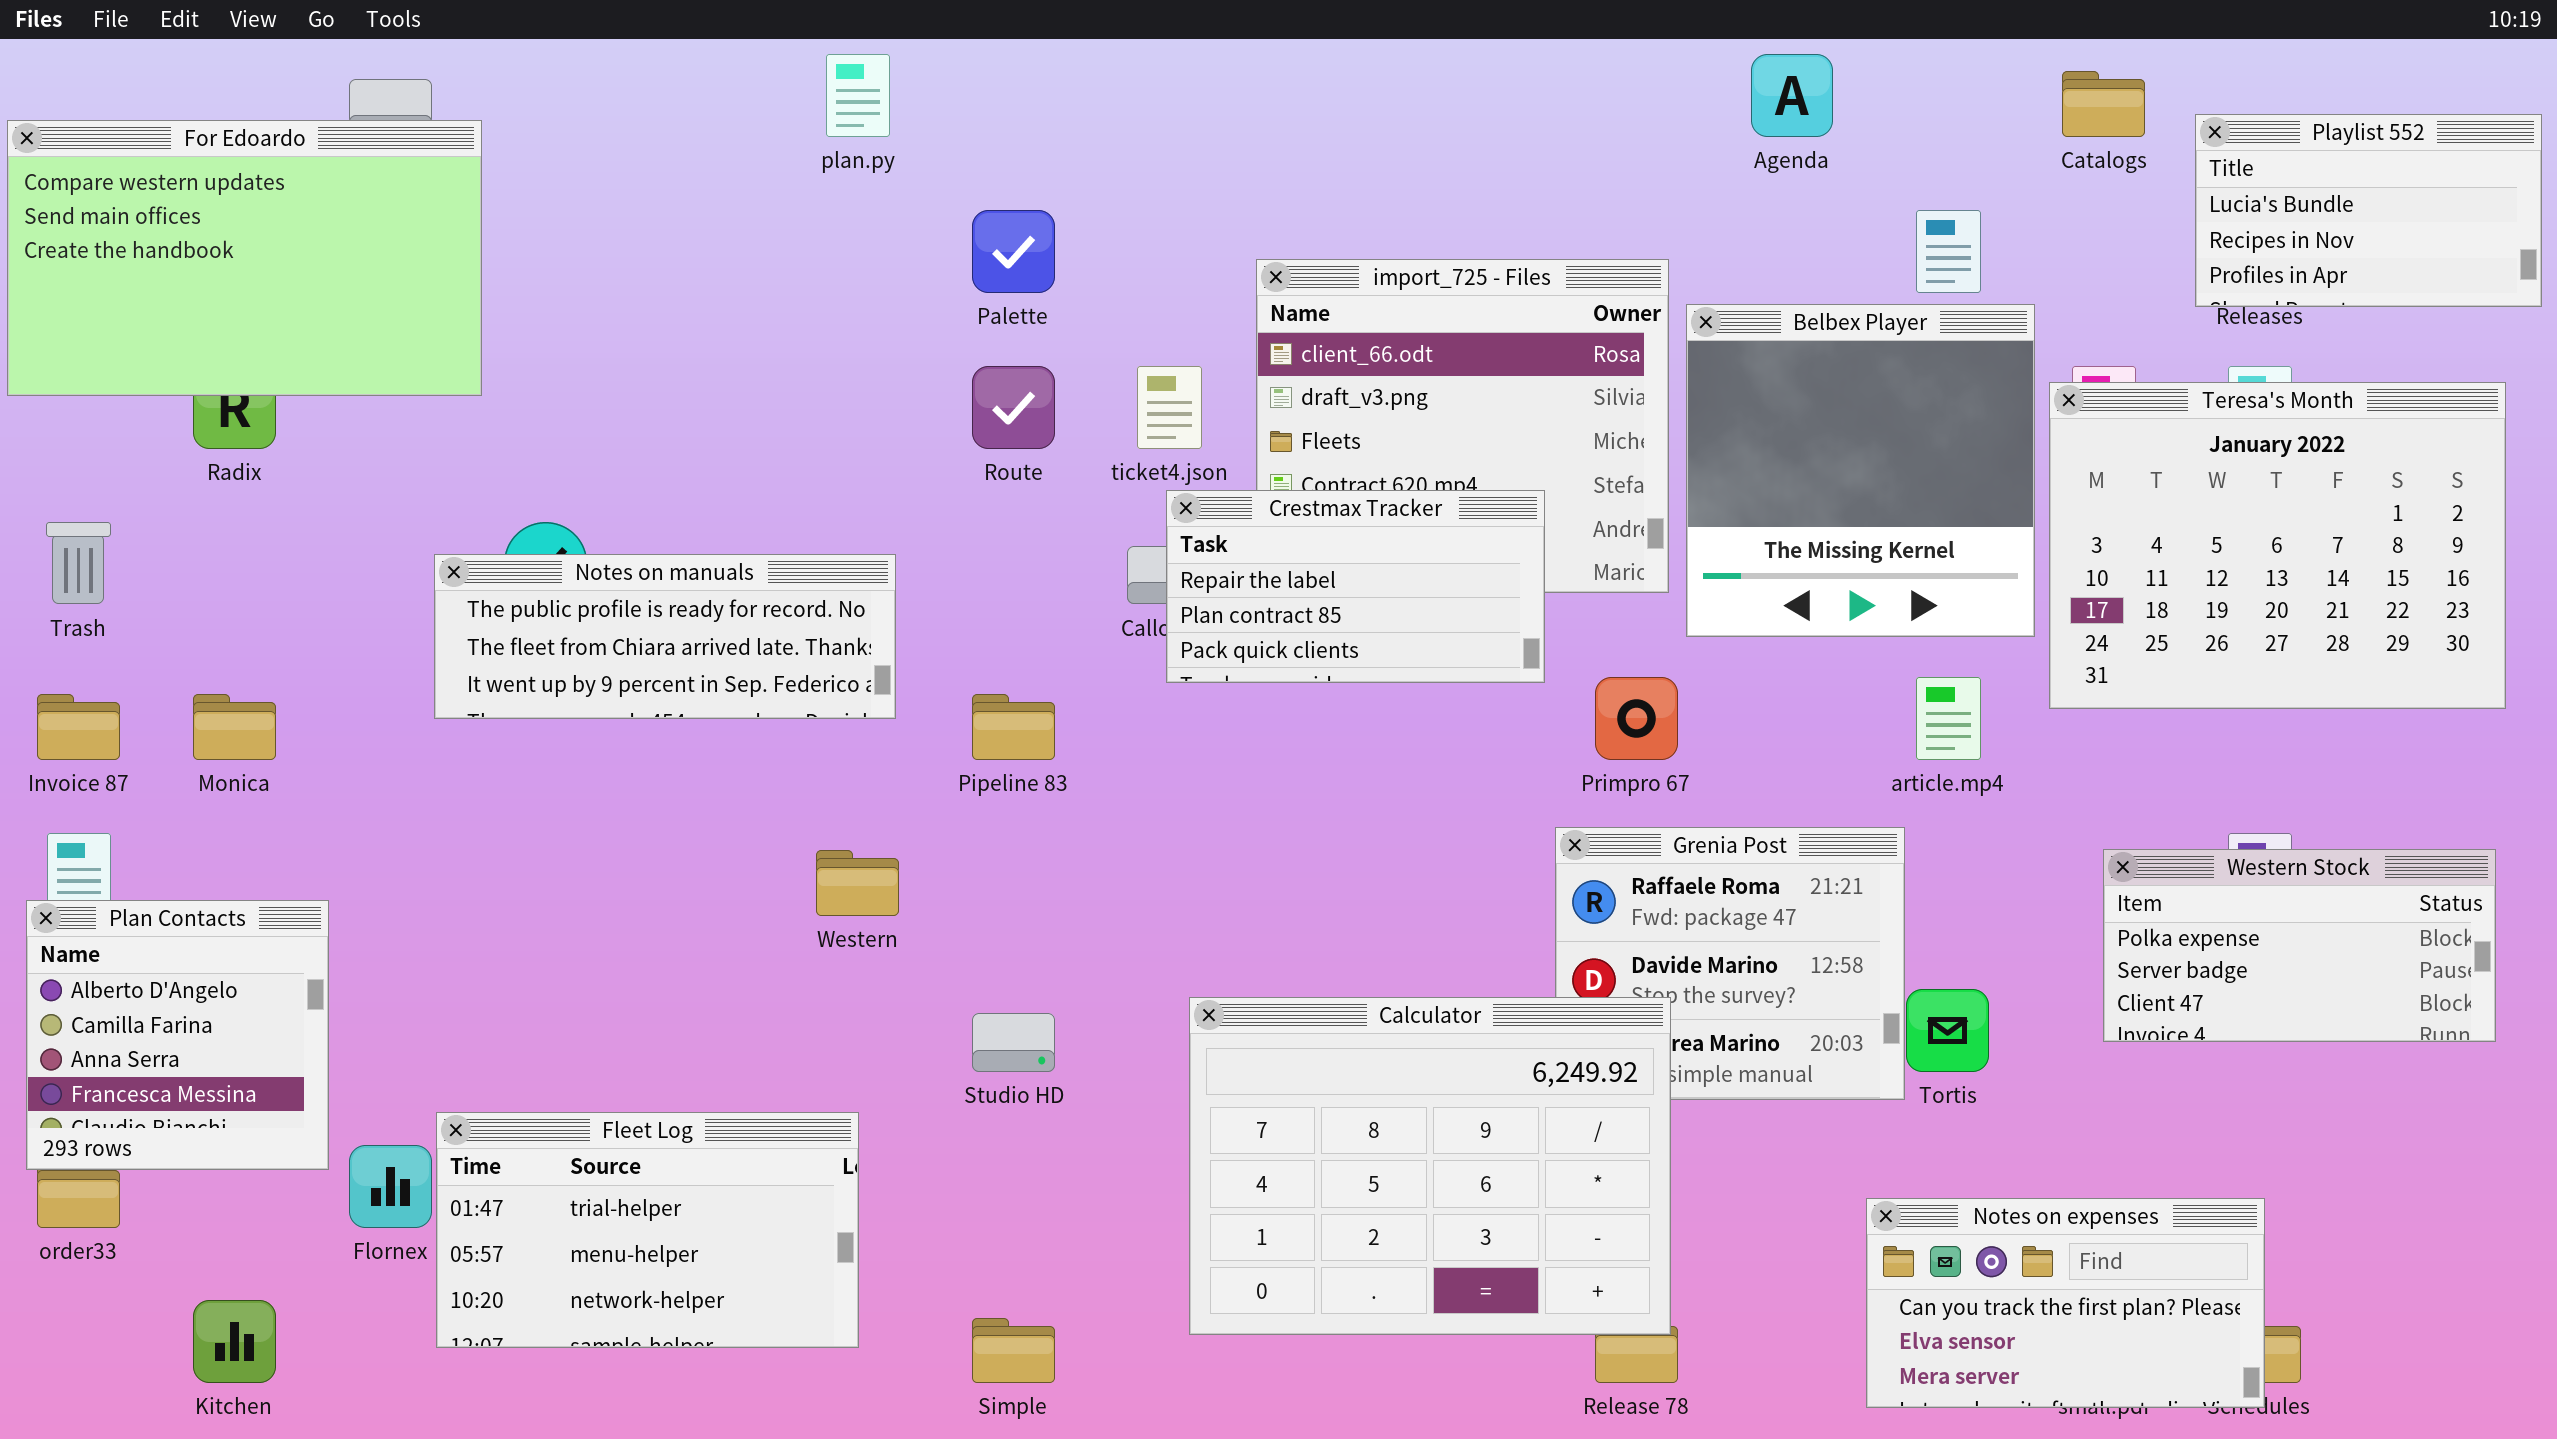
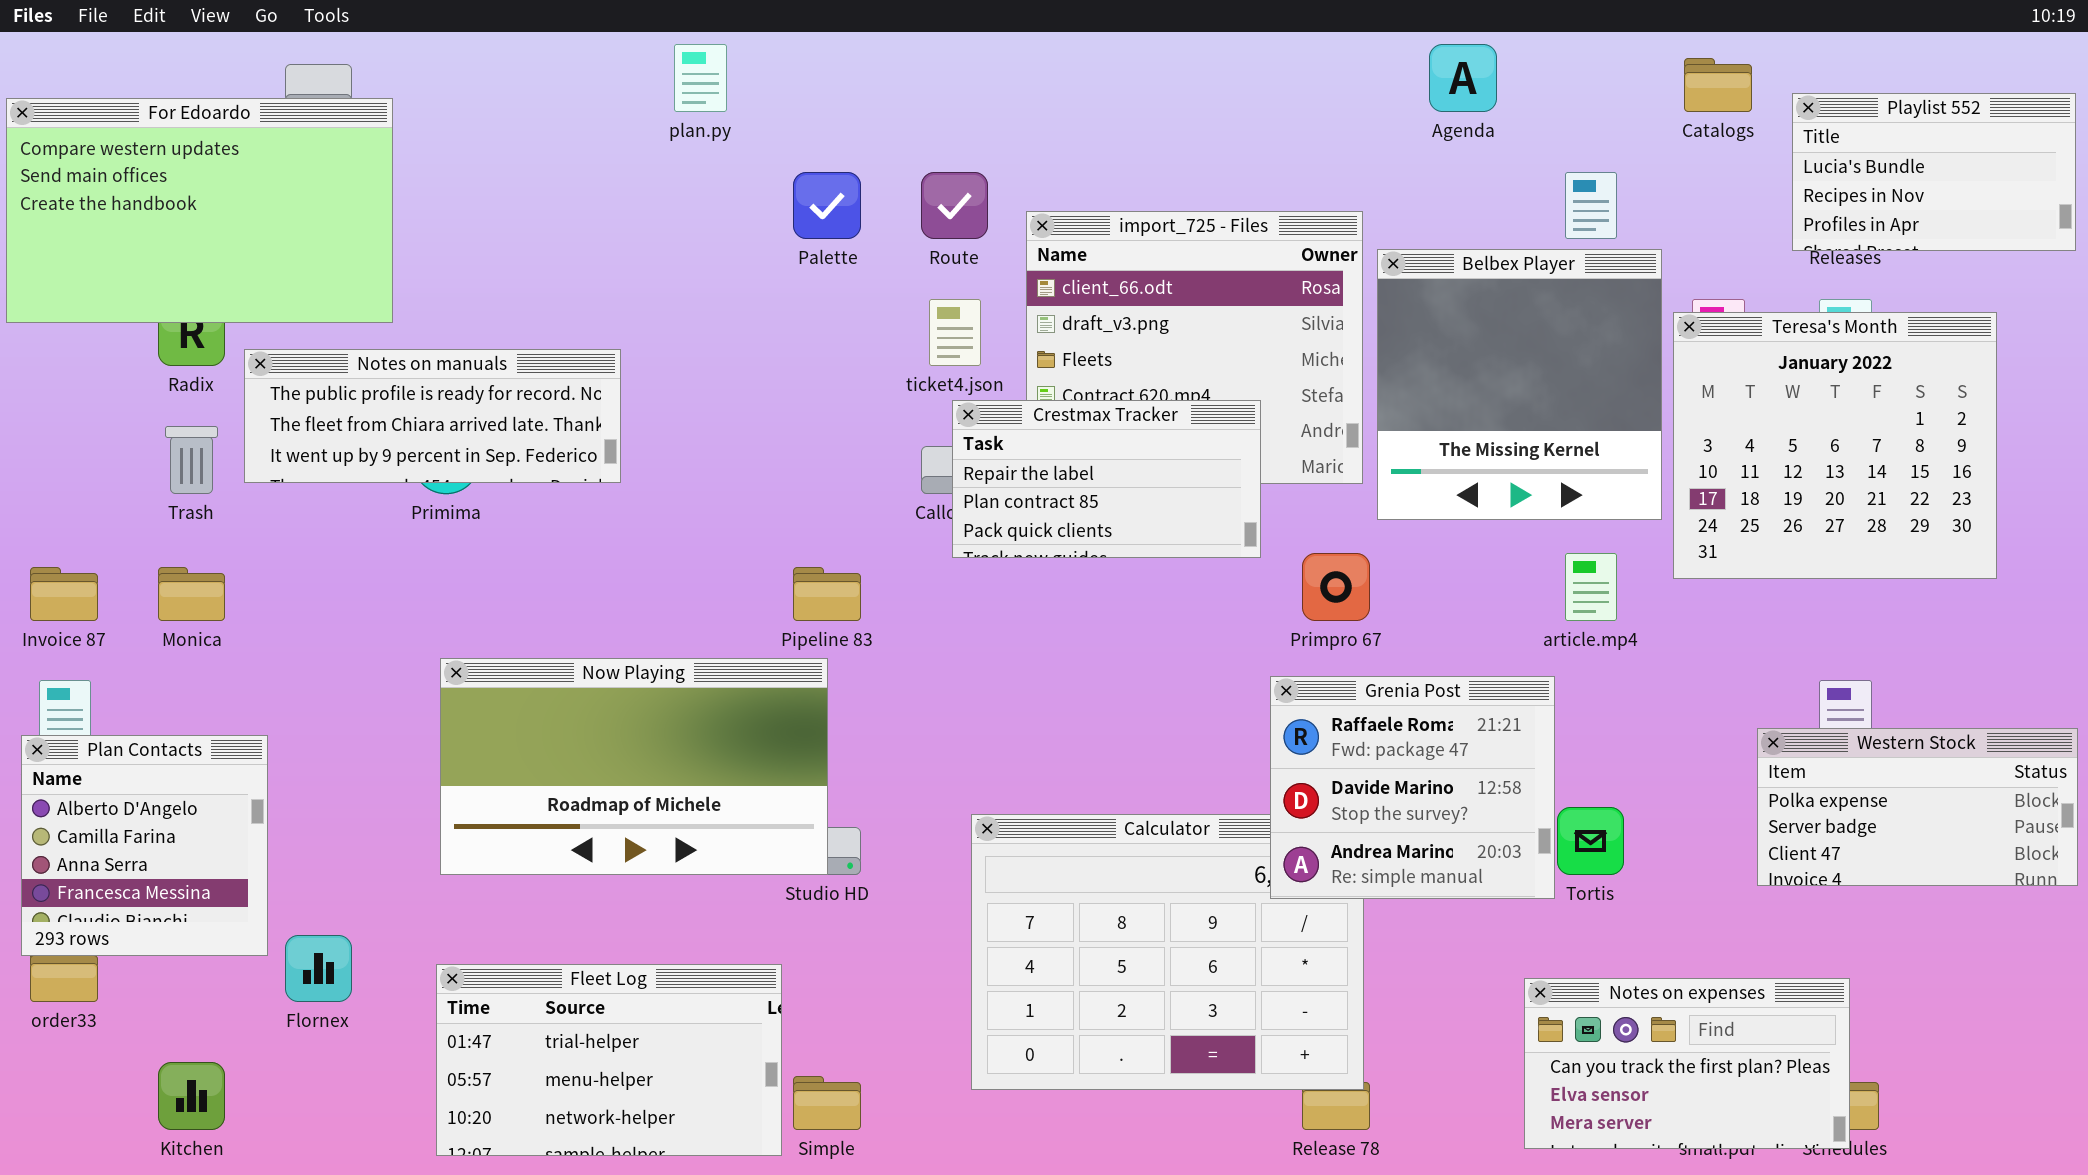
Route: [972,366,1055,449] -> [921,172,988,239], moved
Teresa's Month: [2049,382,2506,709] -> [1673,312,1997,579], resized
Trash: [46,522,111,604] -> [165,426,218,494], moved
Notes on manuals: [434,554,896,719] -> [244,349,621,483], moved
Now Playing: none -> [440,658,828,875], opened
Grenia Post: [1555,827,1905,1100] -> [1270,676,1555,899], raised
Western Stock: [2103,849,2496,1042] -> [1757,728,2078,886], moved
Fleet Log: [436,1112,859,1348] -> [436,964,782,1156], moved

